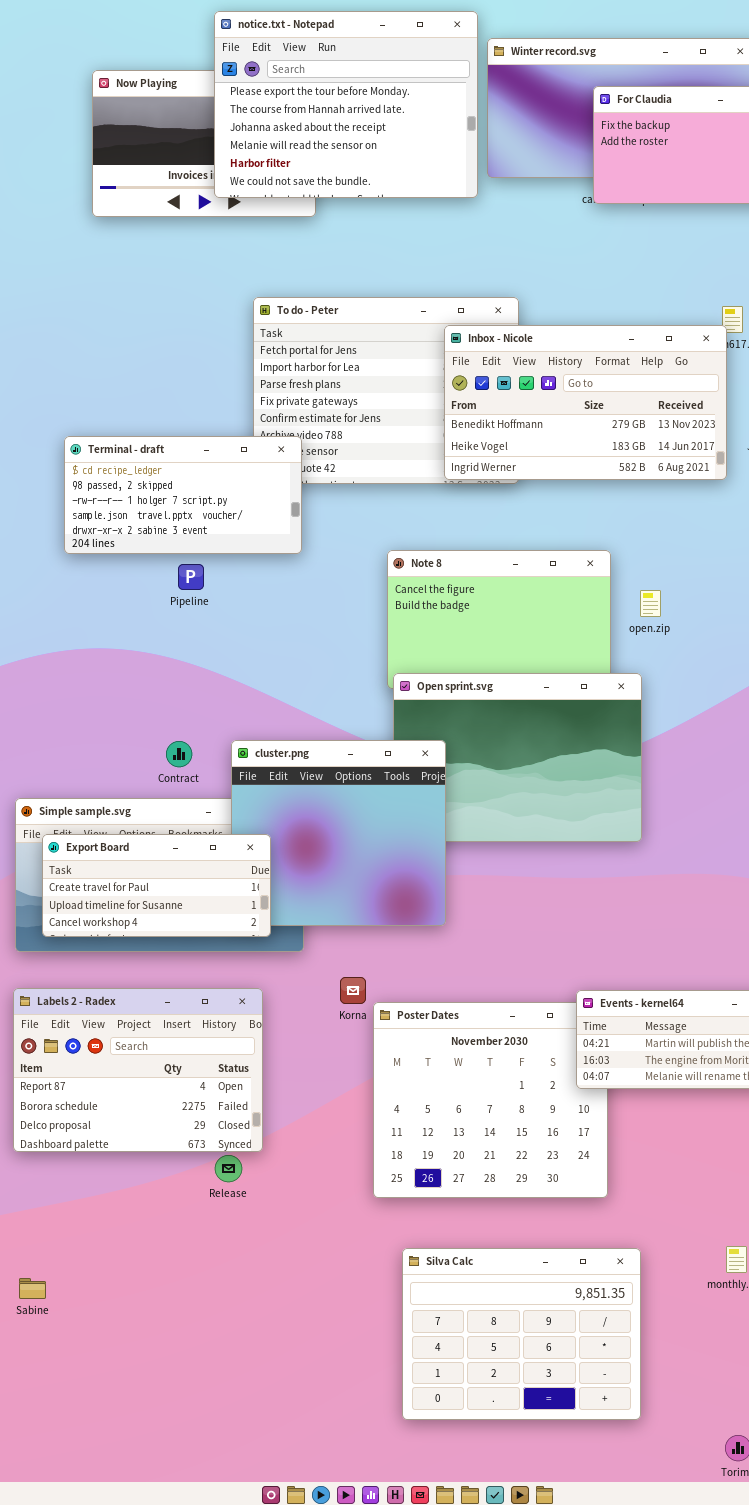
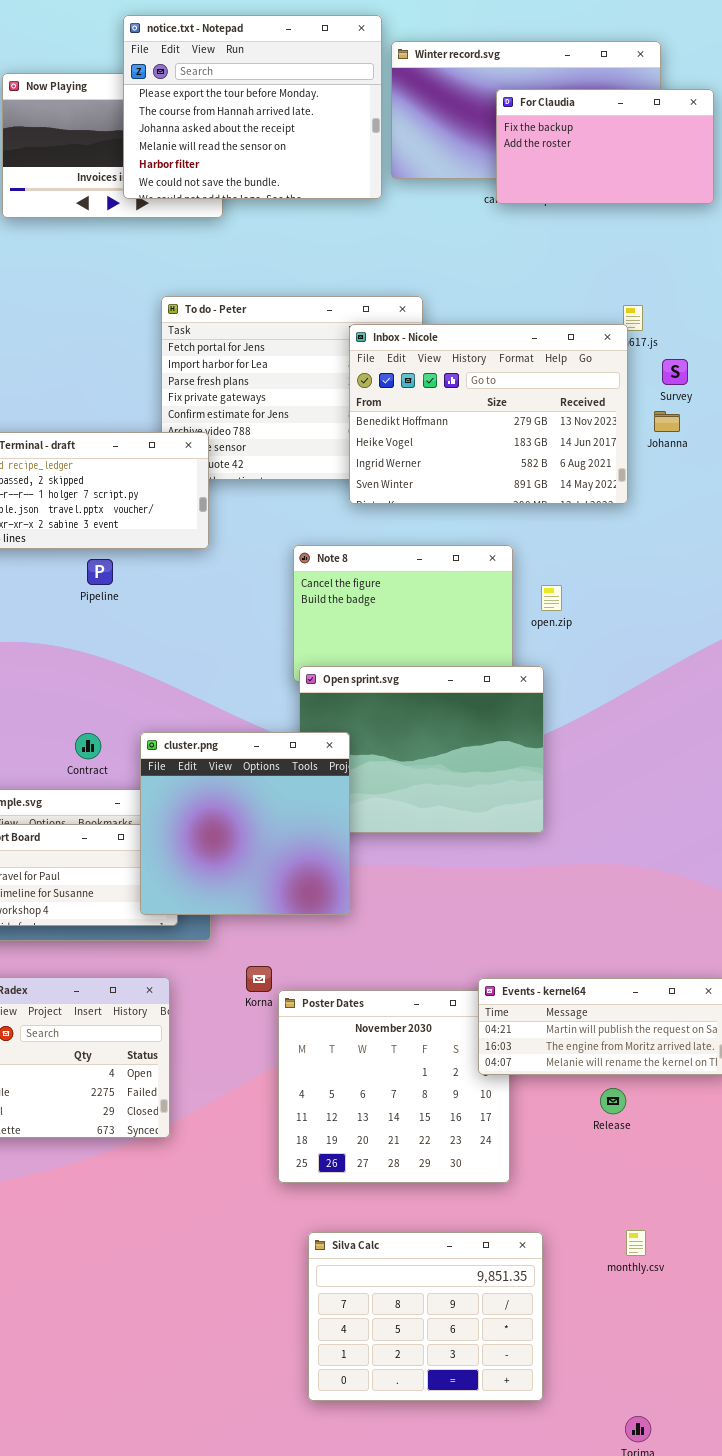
Inbox - Nicole: [444,325,727,480] -> [349,324,628,504], resized
cluster.png: [231,740,446,926] -> [140,732,350,915], raised
Release: [215,1155,242,1182] -> [600,1088,626,1114], moved

